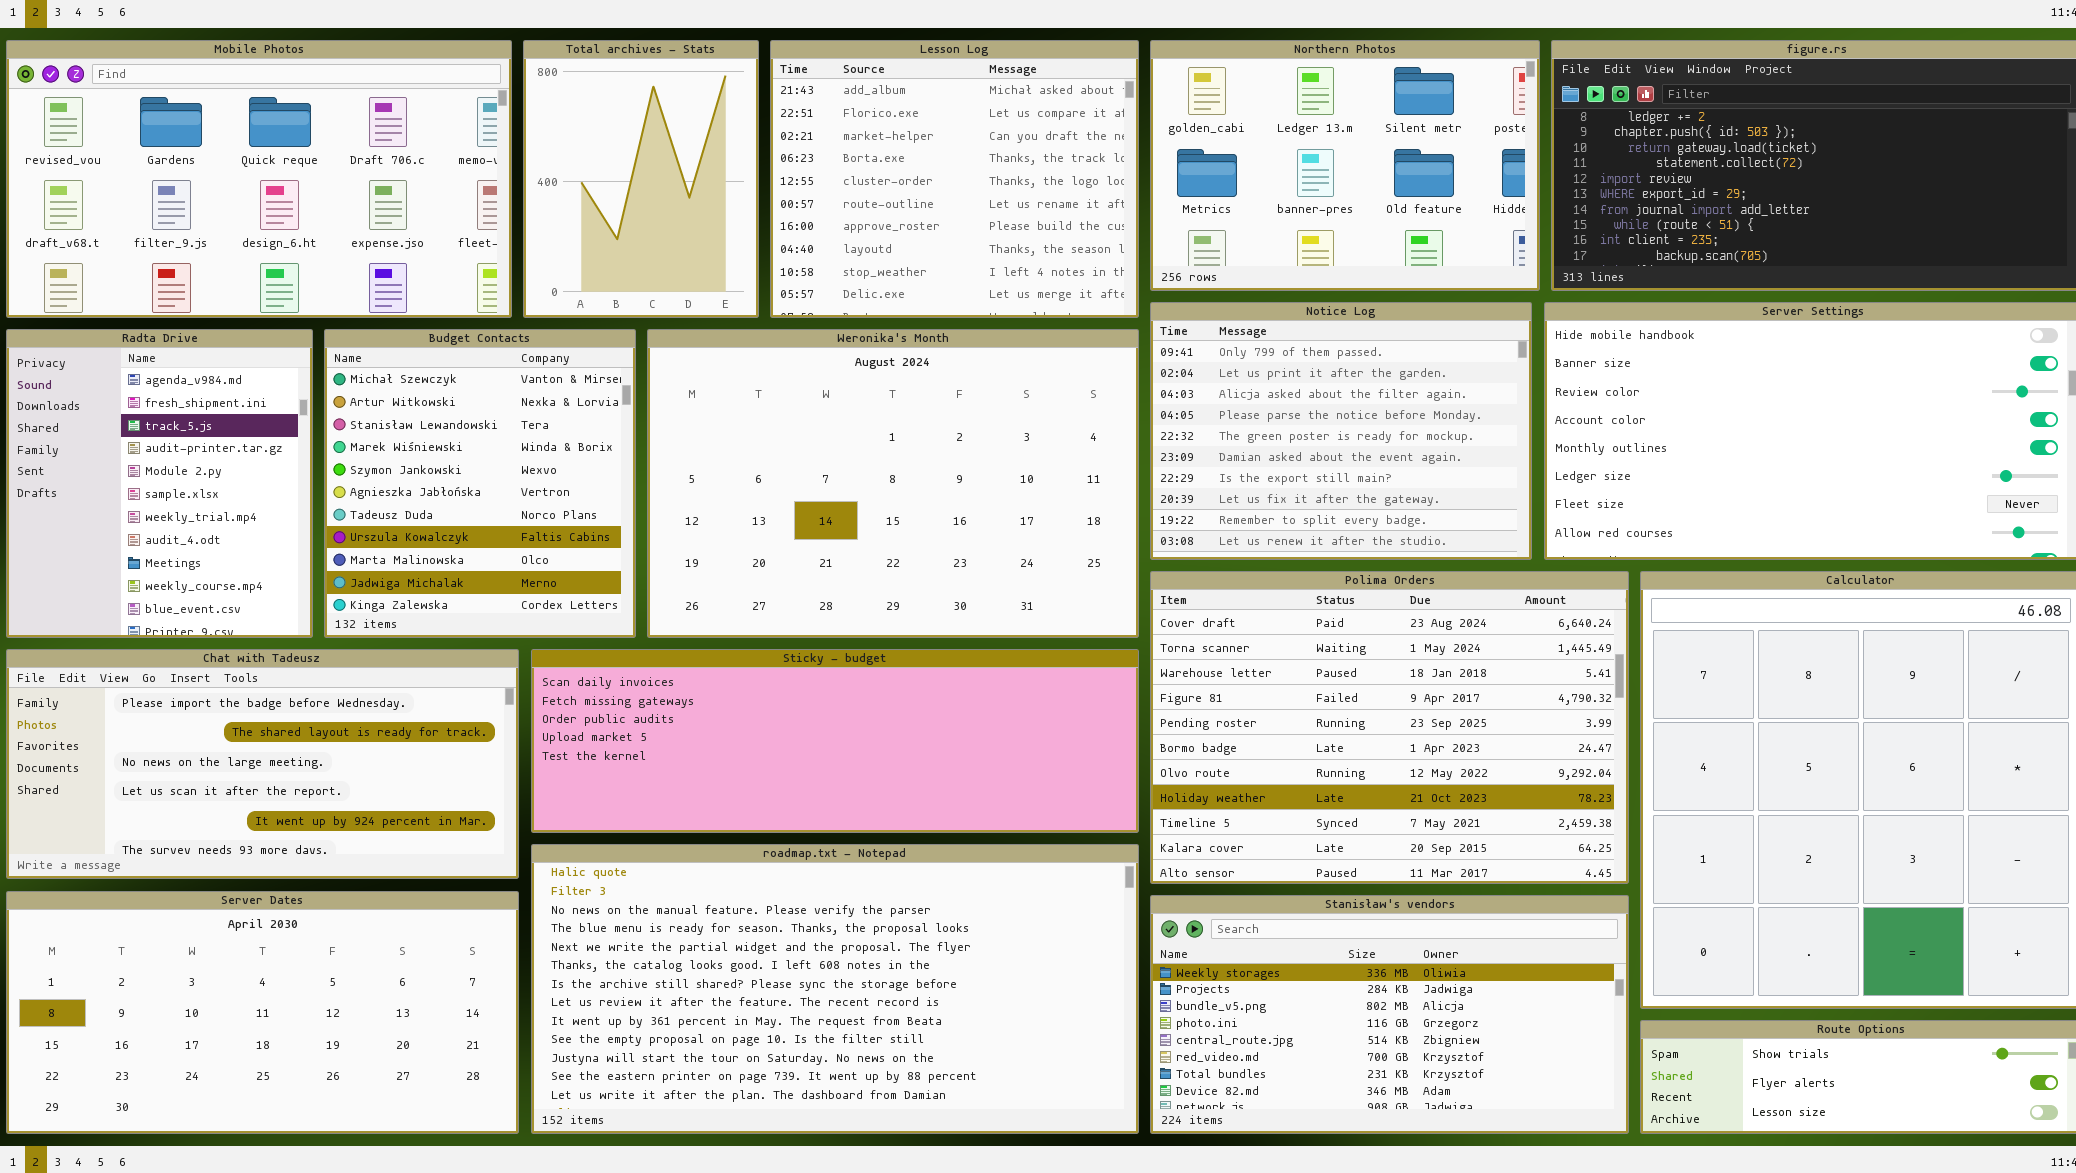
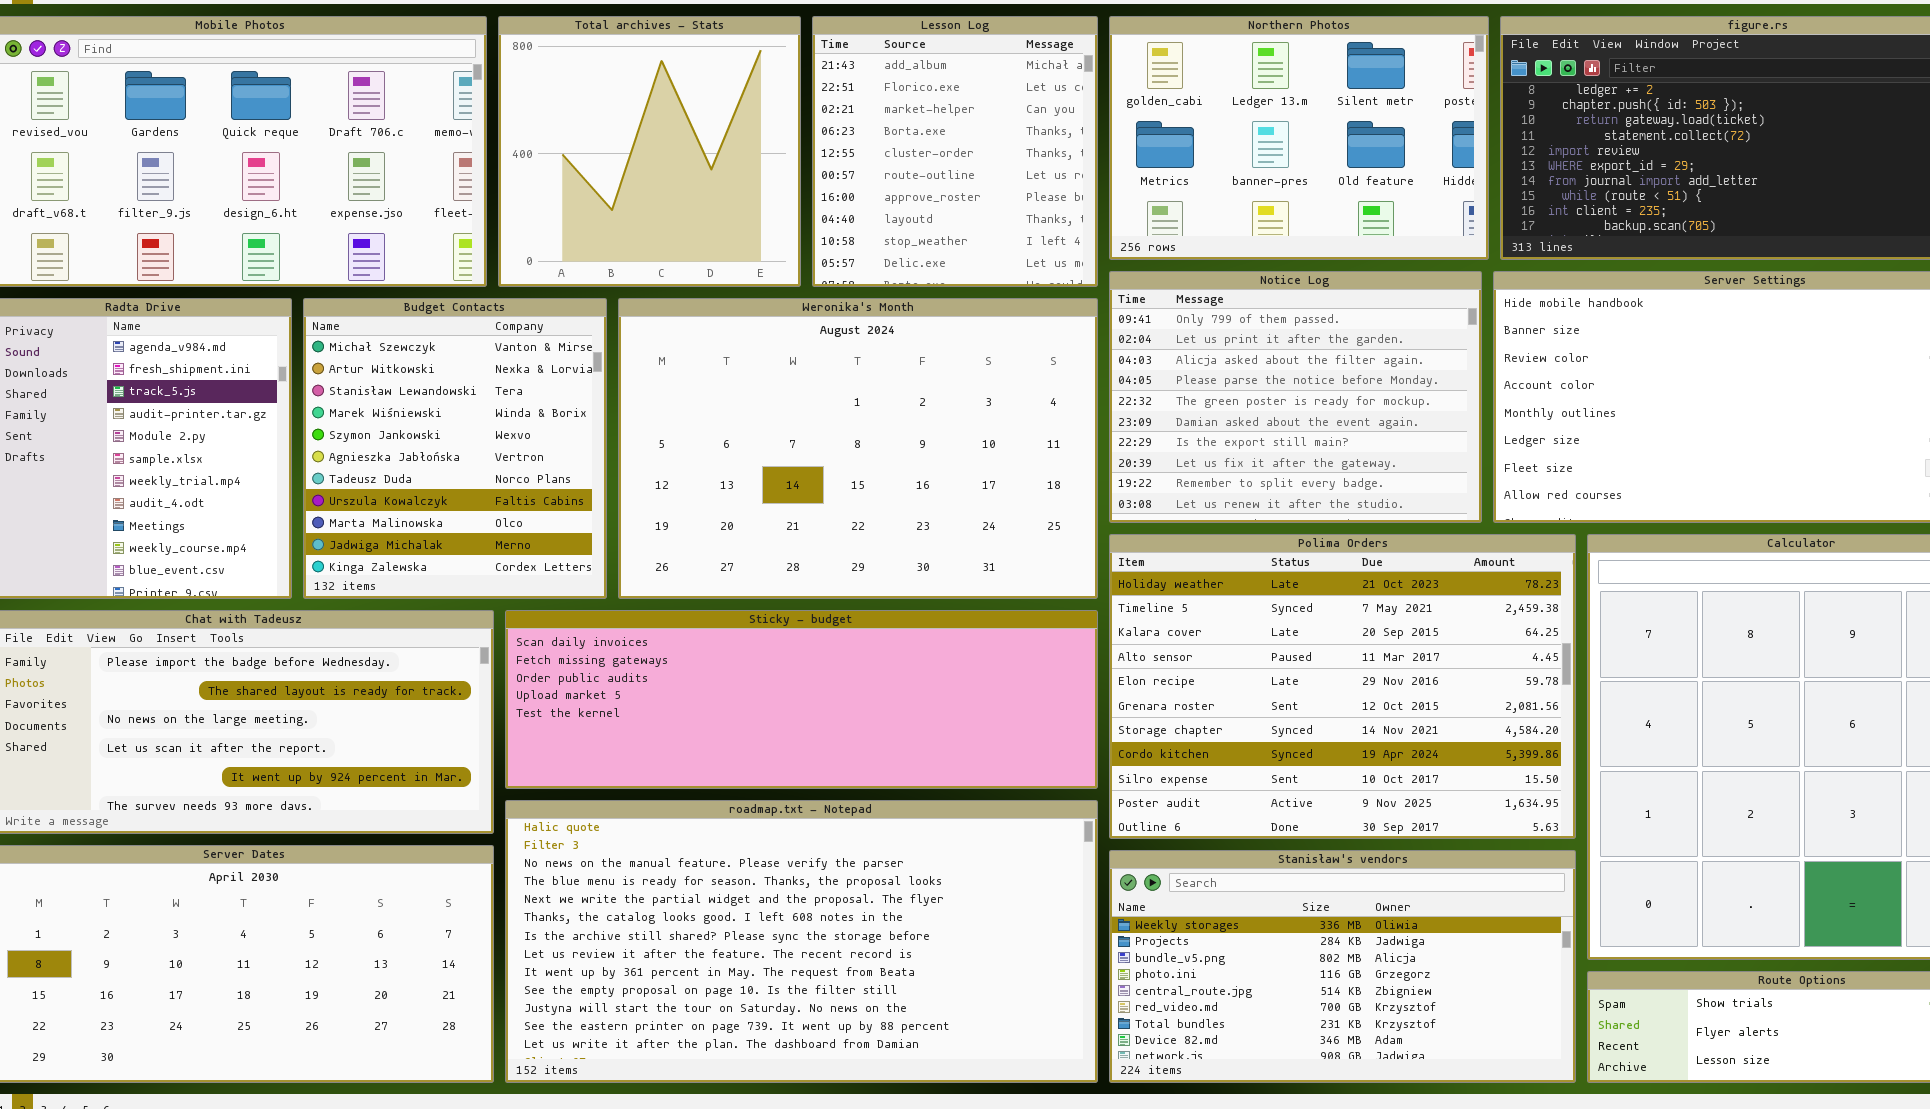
Total archives - Stats: [523,40,759,318] -> [498,16,801,287], resized
Lesson Log: [770,40,1139,318] -> [812,16,1098,287], resized
Polima Orders: [1150,571,1629,884] -> [1109,534,1576,839], scrolled down 7 rows

